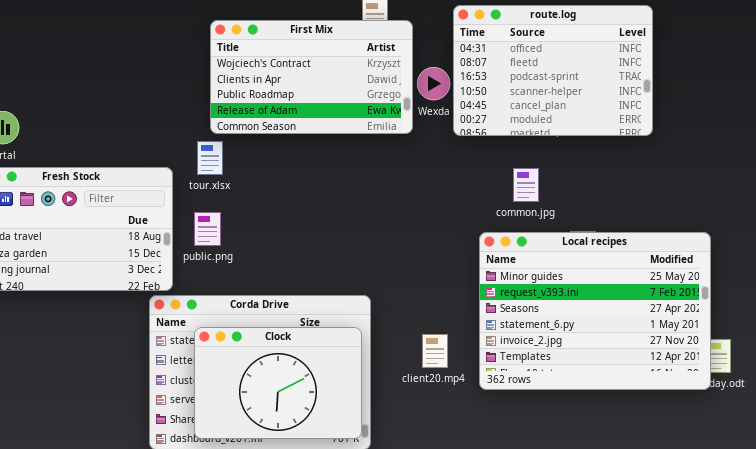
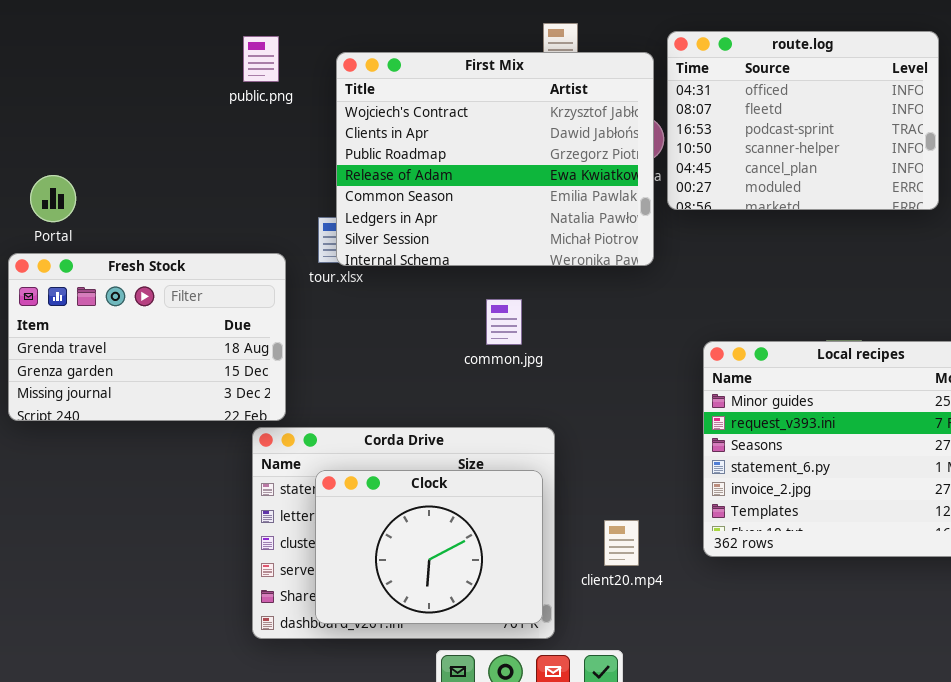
First Mix: [210,20,413,134] -> [336,52,654,266], resized
common.jpg: [513,168,539,202] -> [486,299,522,345], moved
public.png: [194,212,221,246] -> [243,36,279,82], moved
client20.mp4: [422,334,448,368] -> [604,520,639,566], moved

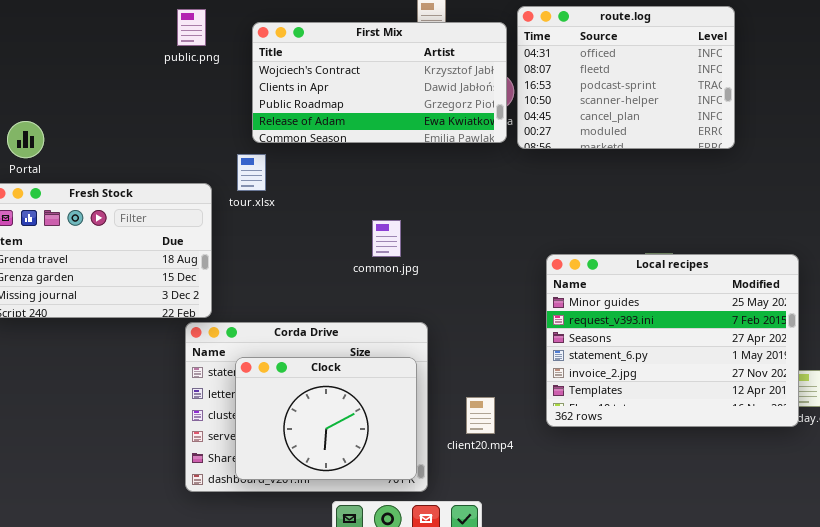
First Mix: [336,52,654,266] -> [252,22,507,143], resized

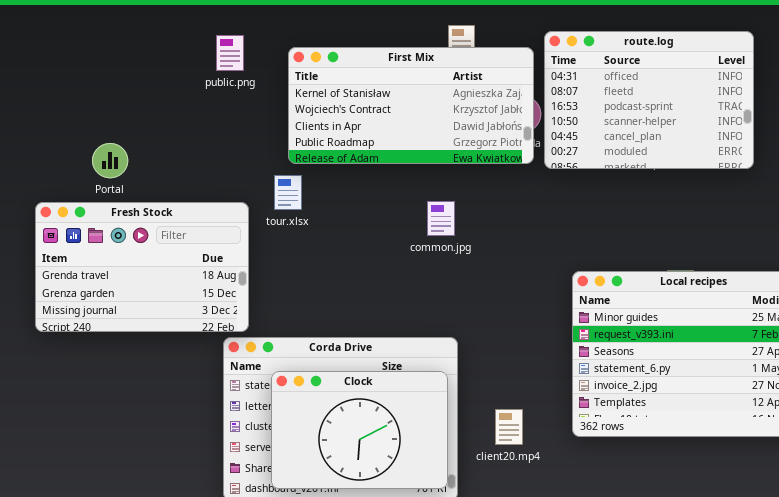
First Mix: [252,22,507,143] -> [288,47,534,164], scrolled up 1 row
Portal: [7,121,44,158] -> [92,143,128,178], moved
common.jpg: [372,220,401,257] -> [427,201,455,236], moved

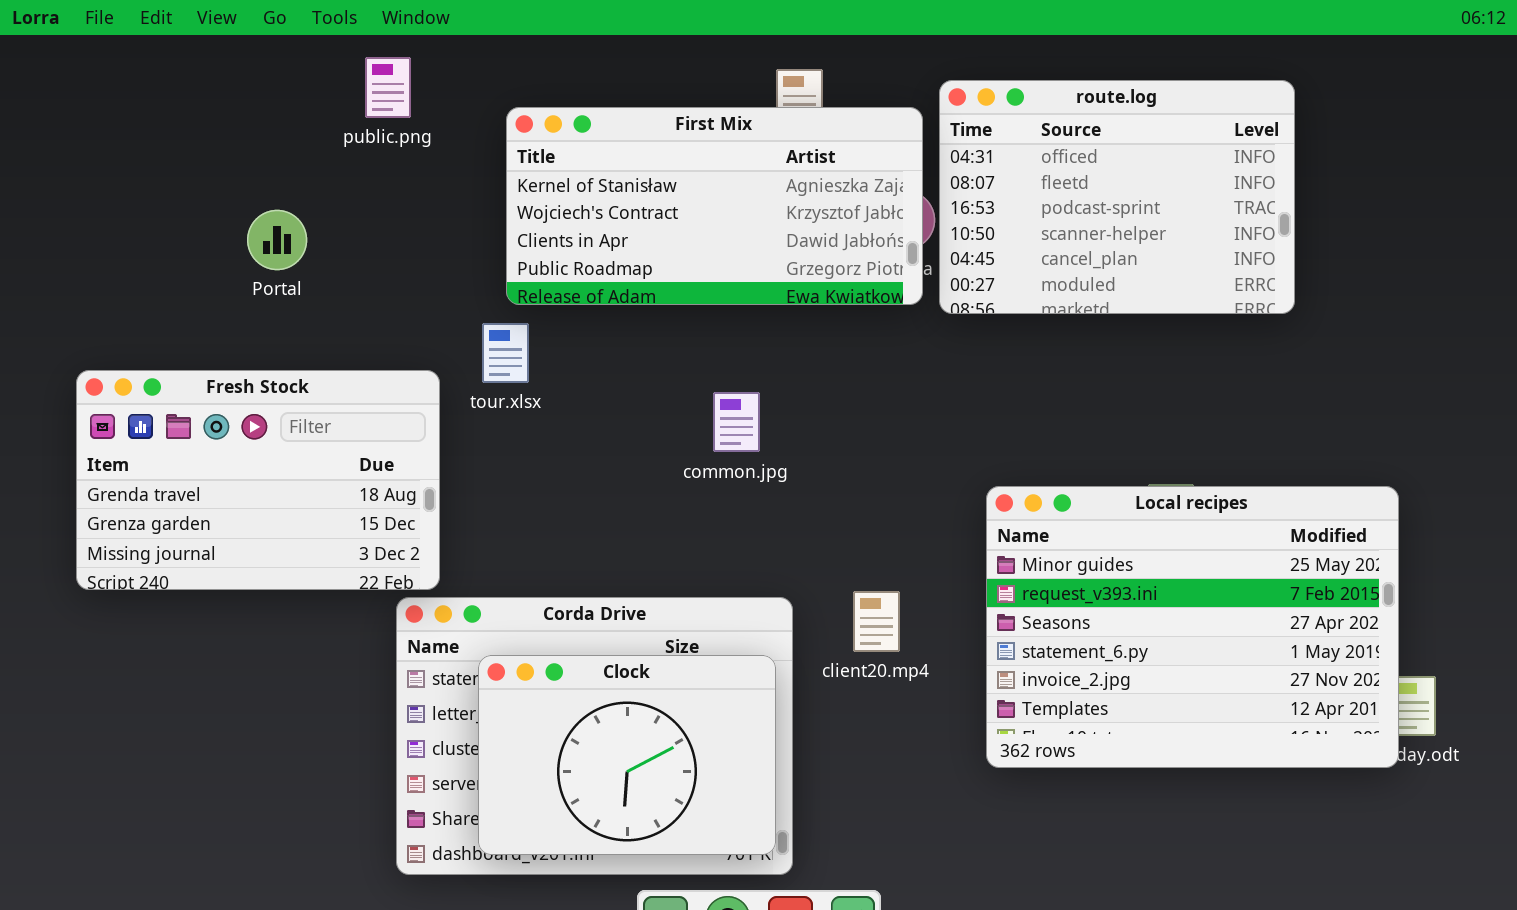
public.png: [216,35,244,71] -> [365,57,411,118], moved
Portal: [92,143,128,178] -> [247,210,307,270], moved
common.jpg: [427,201,455,236] -> [713,392,760,452], moved
client20.mp4: [495,409,523,445] -> [853,591,900,652], moved

